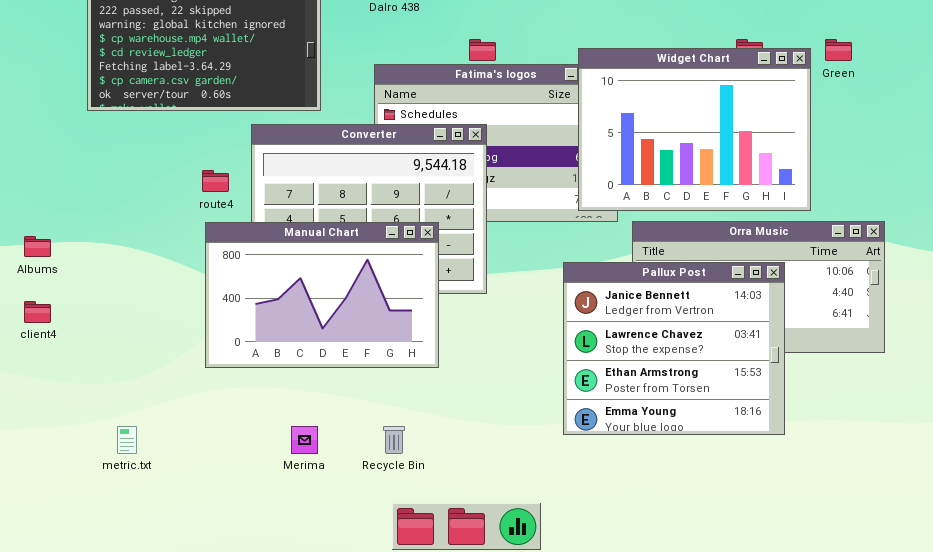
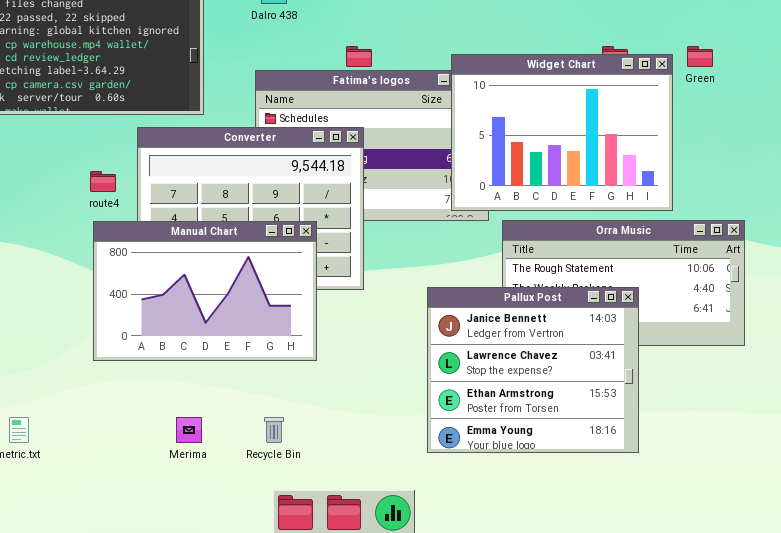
Pallux Post: [563,262,785,435] -> [427,287,639,453], moved

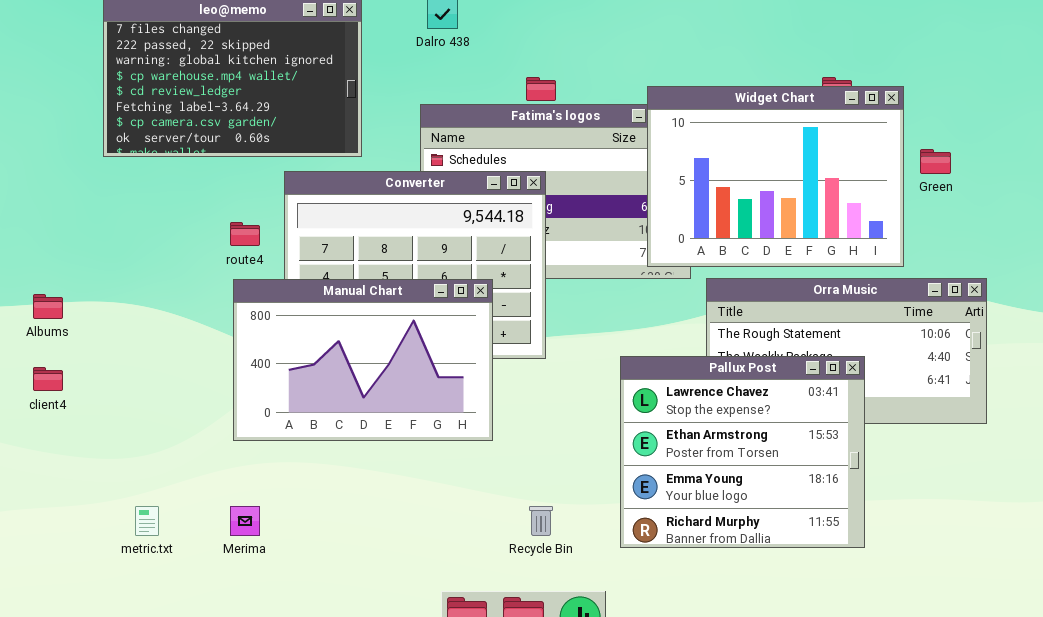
Green: [687,46,713,67] -> [920,149,951,174], moved
Pallux Post: [427,287,639,453] -> [620,356,865,548], scrolled down 1 row
Merima: [176,417,202,443] -> [230,506,260,536], moved
Recycle Bin: [264,417,284,443] -> [529,506,553,536], moved

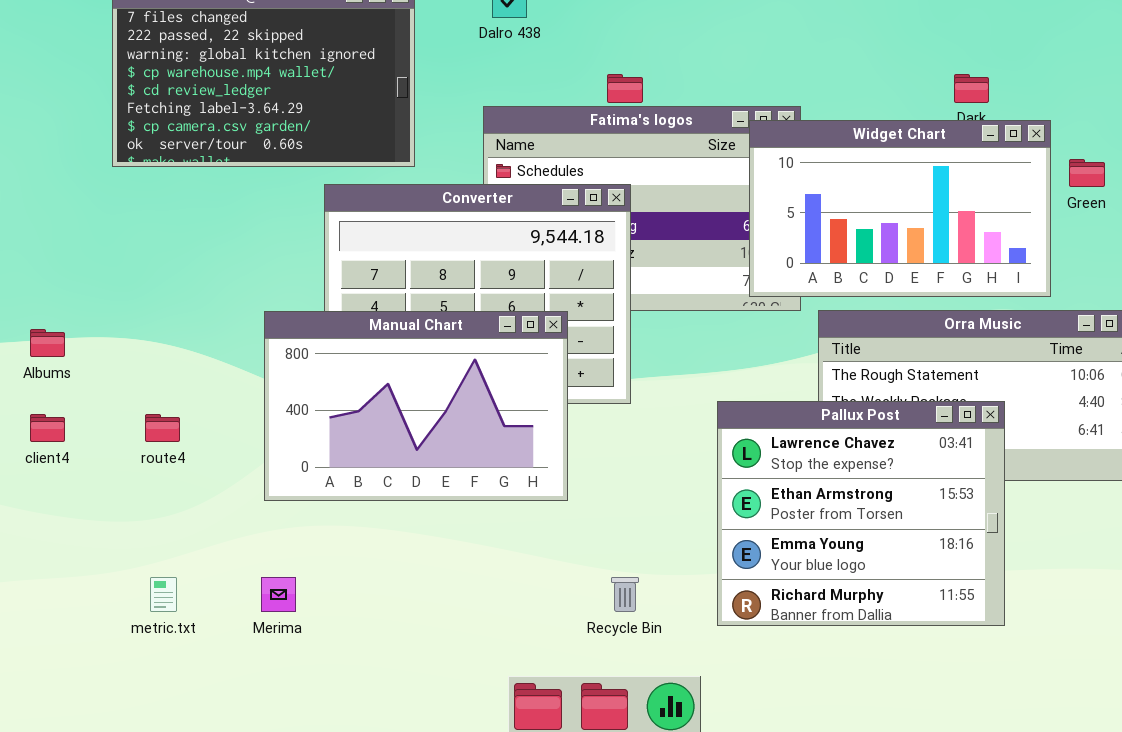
Widget Chart: [647,86,904,267] -> [749,120,1051,297], resized
route4: [230,222,260,246] -> [145,414,180,442], moved

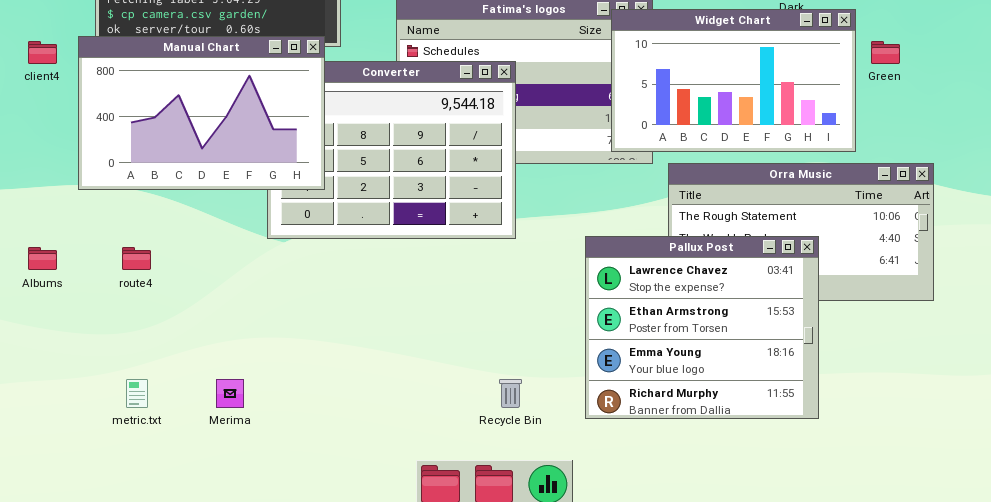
Manual Chart: [264,311,568,501] -> [78,36,325,190], moved
Albums: [30,329,65,357] -> [28,247,57,270], moved
client4: [30,414,65,442] -> [28,41,57,64], moved

